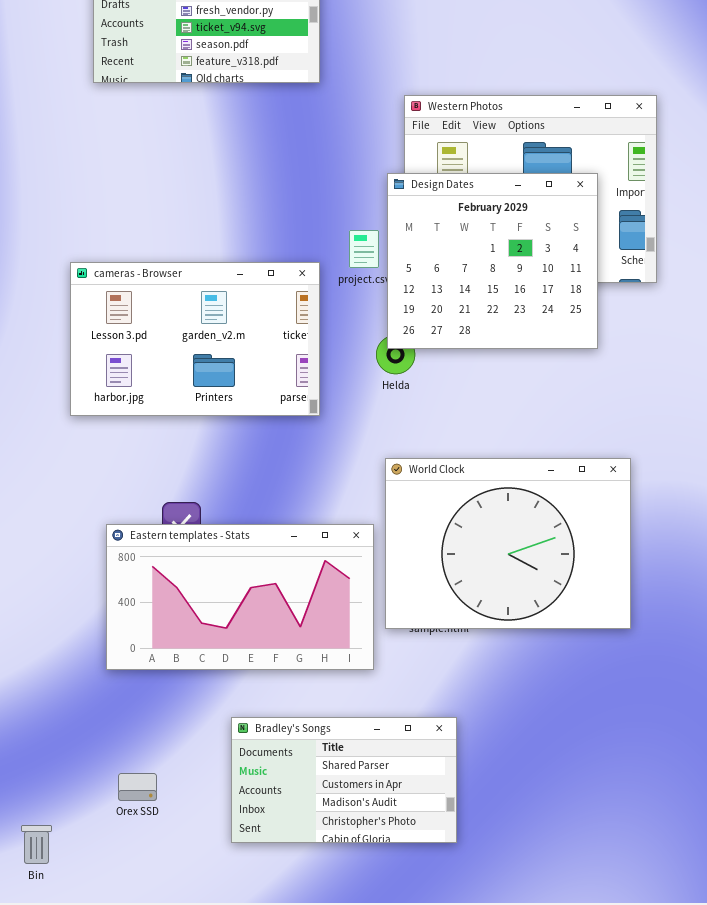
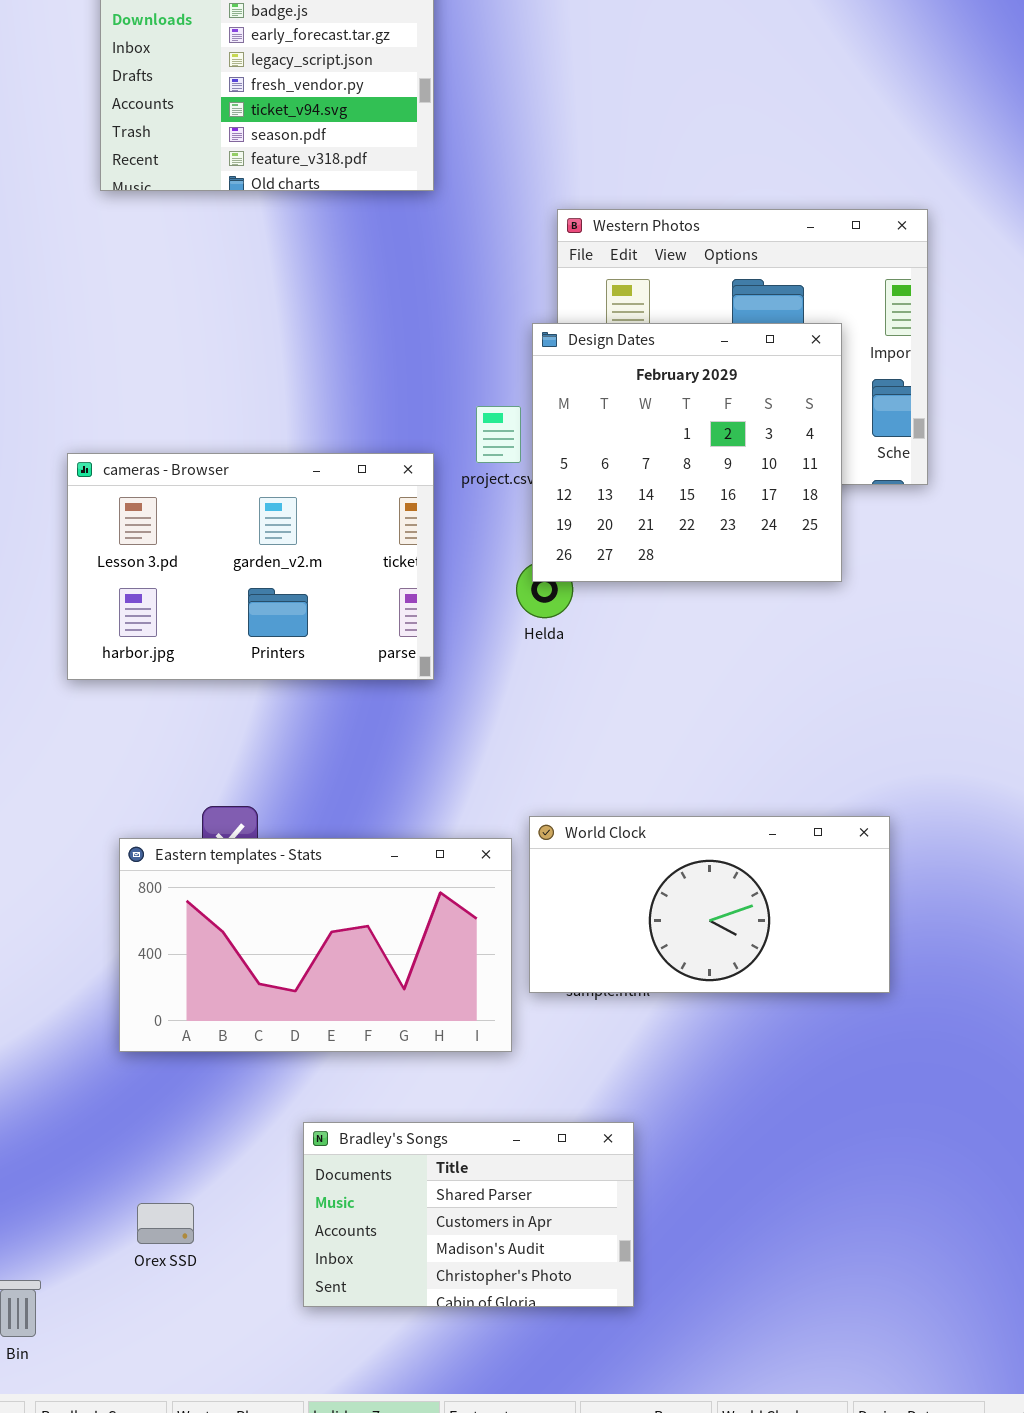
World Clock: [385,458,631,629] -> [529,816,890,993], resized

